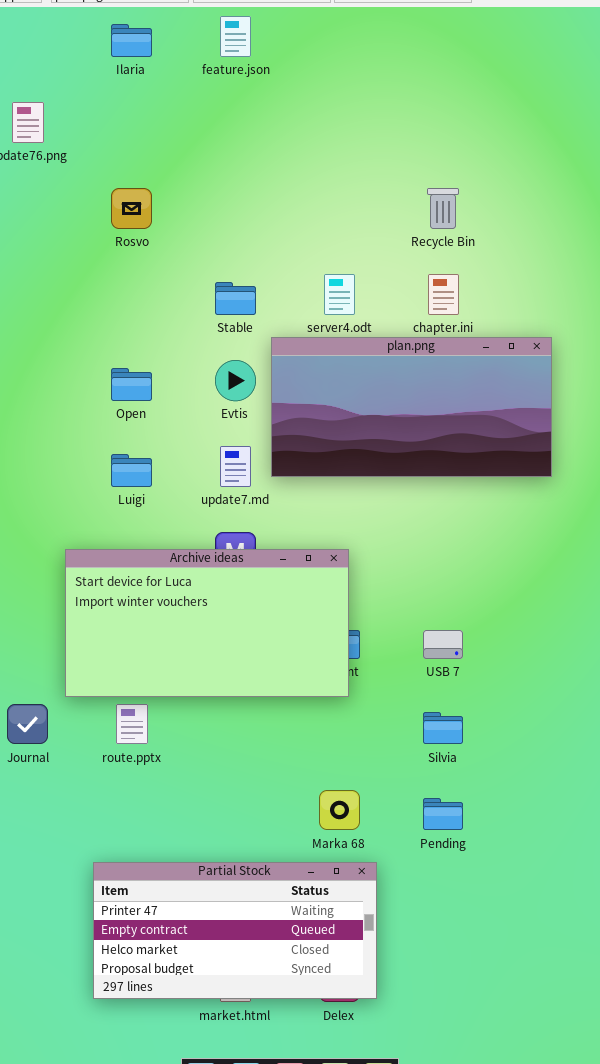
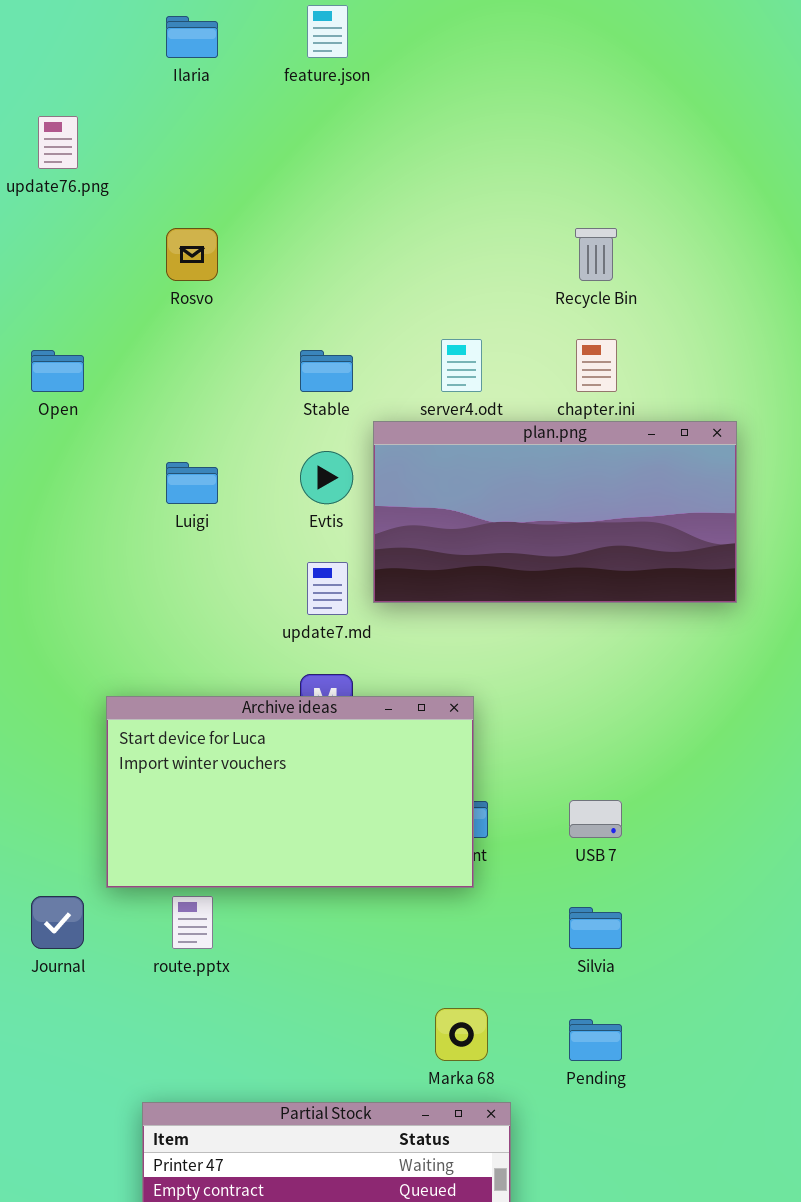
Open: [111,368,152,401] -> [31,350,84,392], moved
Luigi: [111,454,152,487] -> [166,462,218,504], moved

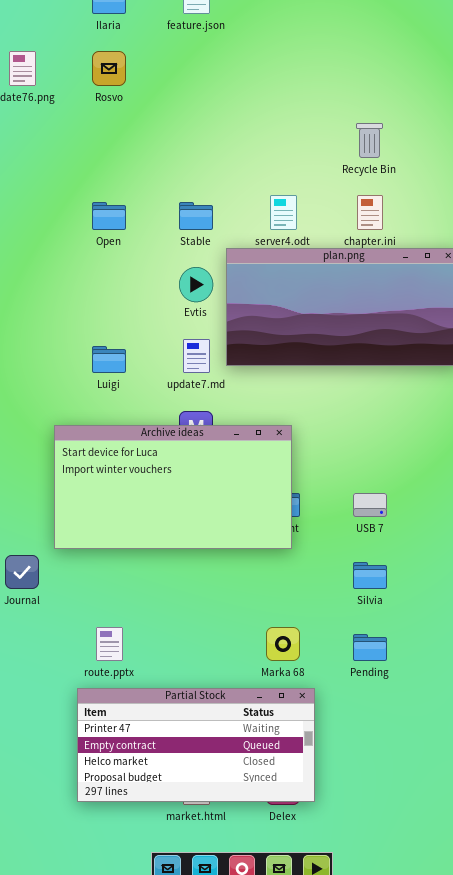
Rosvo: [166,228,218,281] -> [92,51,126,86], moved
Open: [31,350,84,392] -> [92,202,126,230], moved
Luigi: [166,462,218,504] -> [92,346,126,373], moved
route.pptx: [172,896,213,949] -> [96,627,123,661], moved

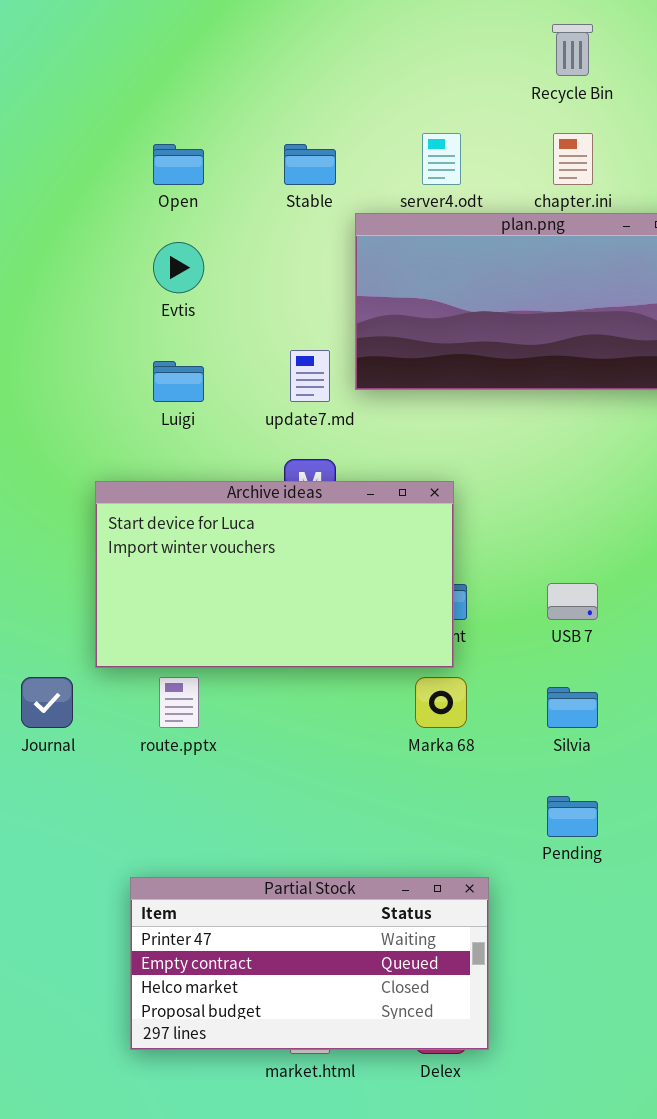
Evtis: [179,267,213,302] -> [153,242,204,293], moved
route.pptx: [96,627,123,661] -> [159,677,199,728], moved
Marka 68: [266,627,300,661] -> [415,677,467,728], moved

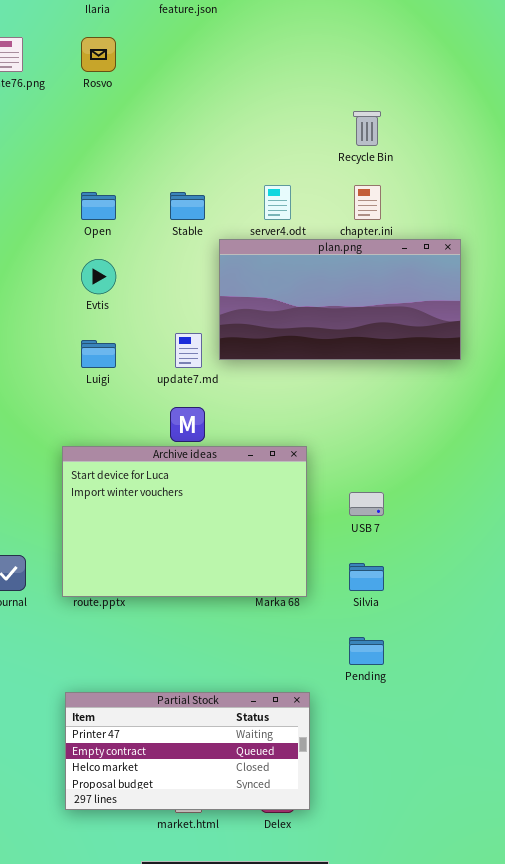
Archive ideas: [95,481,454,668] -> [62,446,307,597], moved, resized

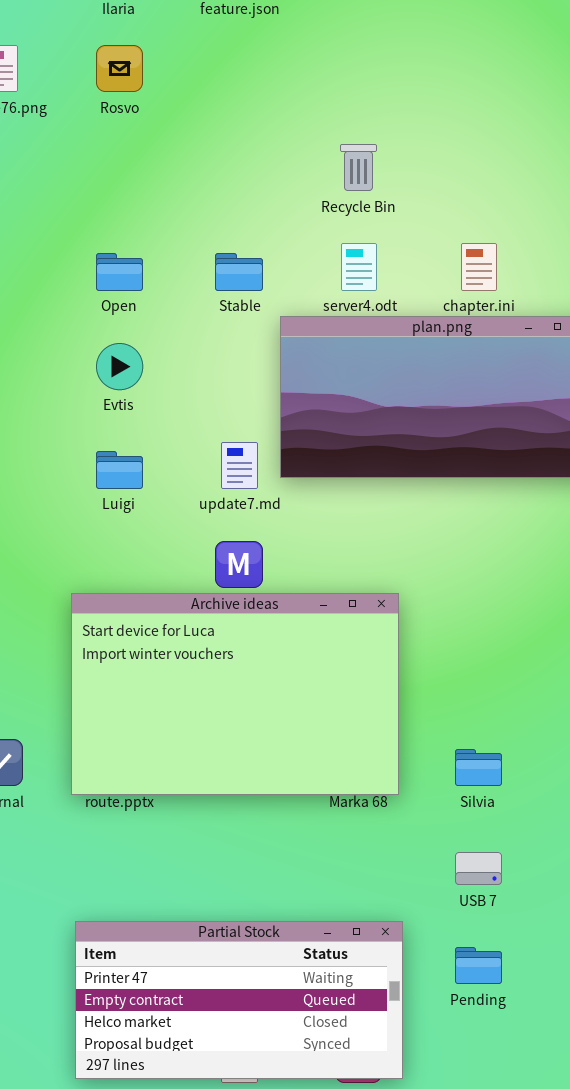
Recycle Bin: [353,111,381,146] -> [340,144,377,191], moved
USB 7: [349,492,384,516] -> [455,852,502,885], moved
Pending: [349,637,384,665] -> [455,947,502,984], moved

